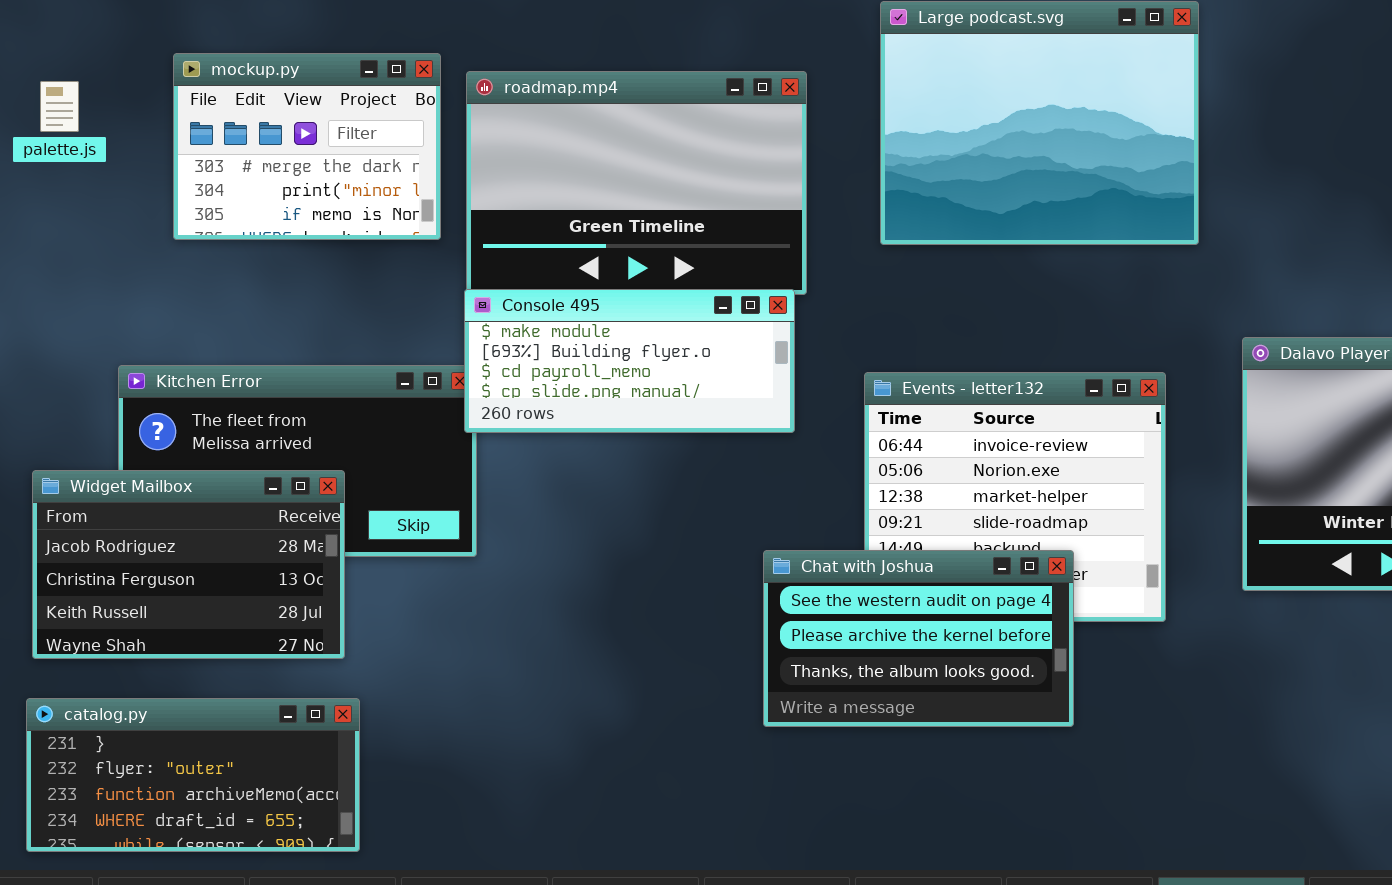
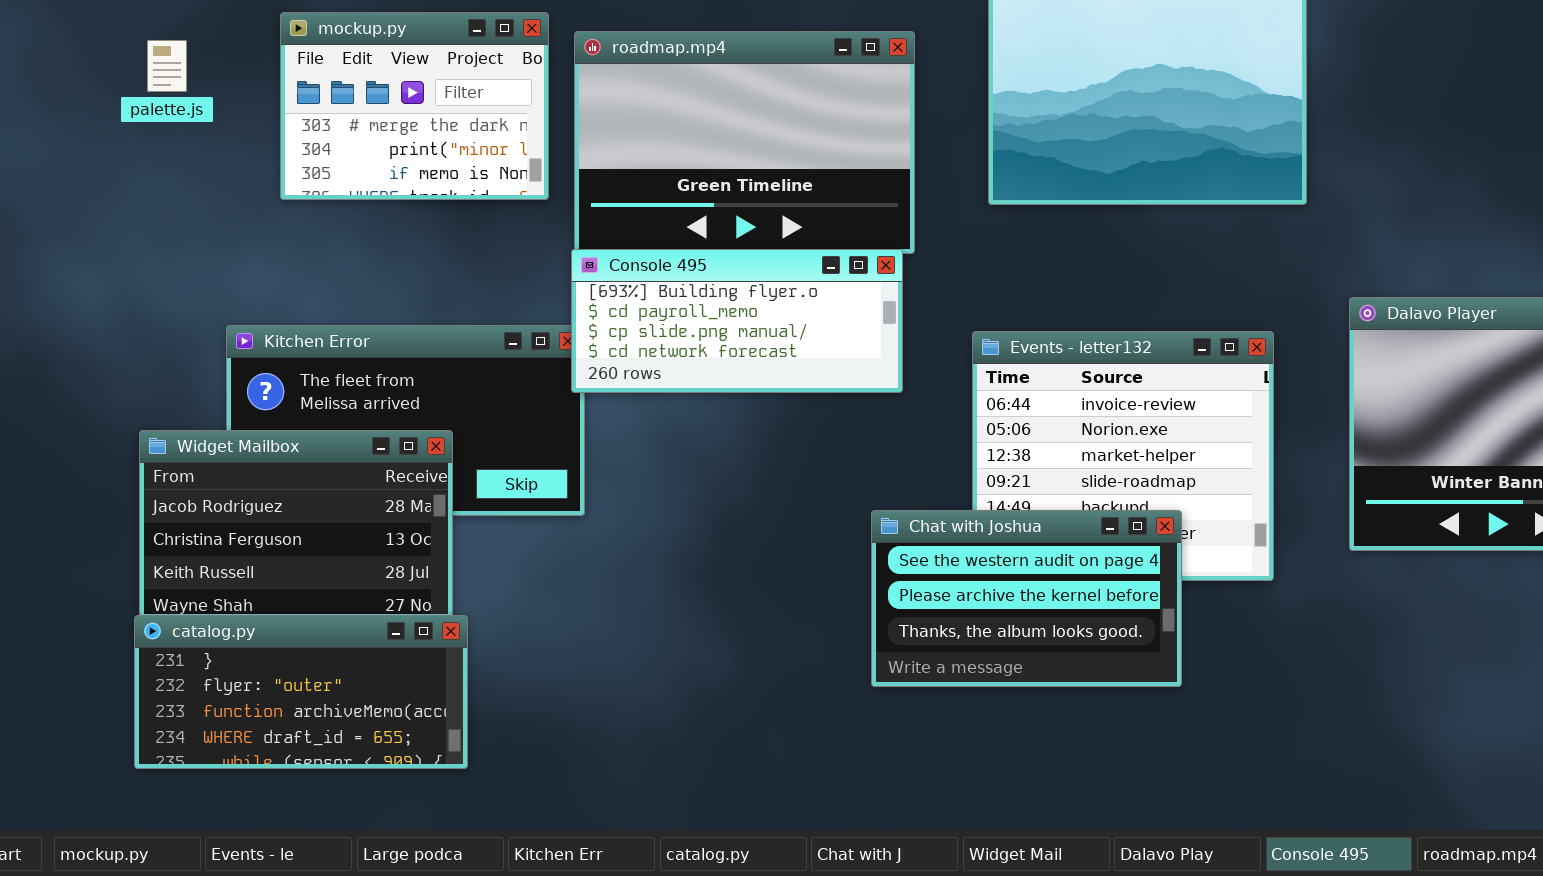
Console 495: [464,289,795,433] -> [571,249,903,393], scrolled down 1 row
catalog.py: [26,698,360,852] -> [134,615,468,769], moved

